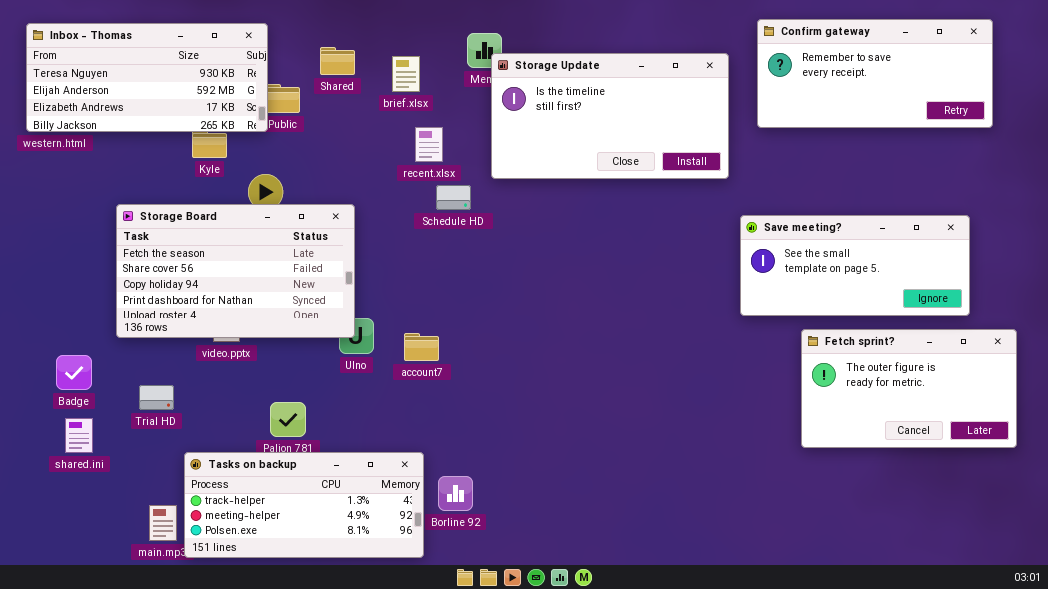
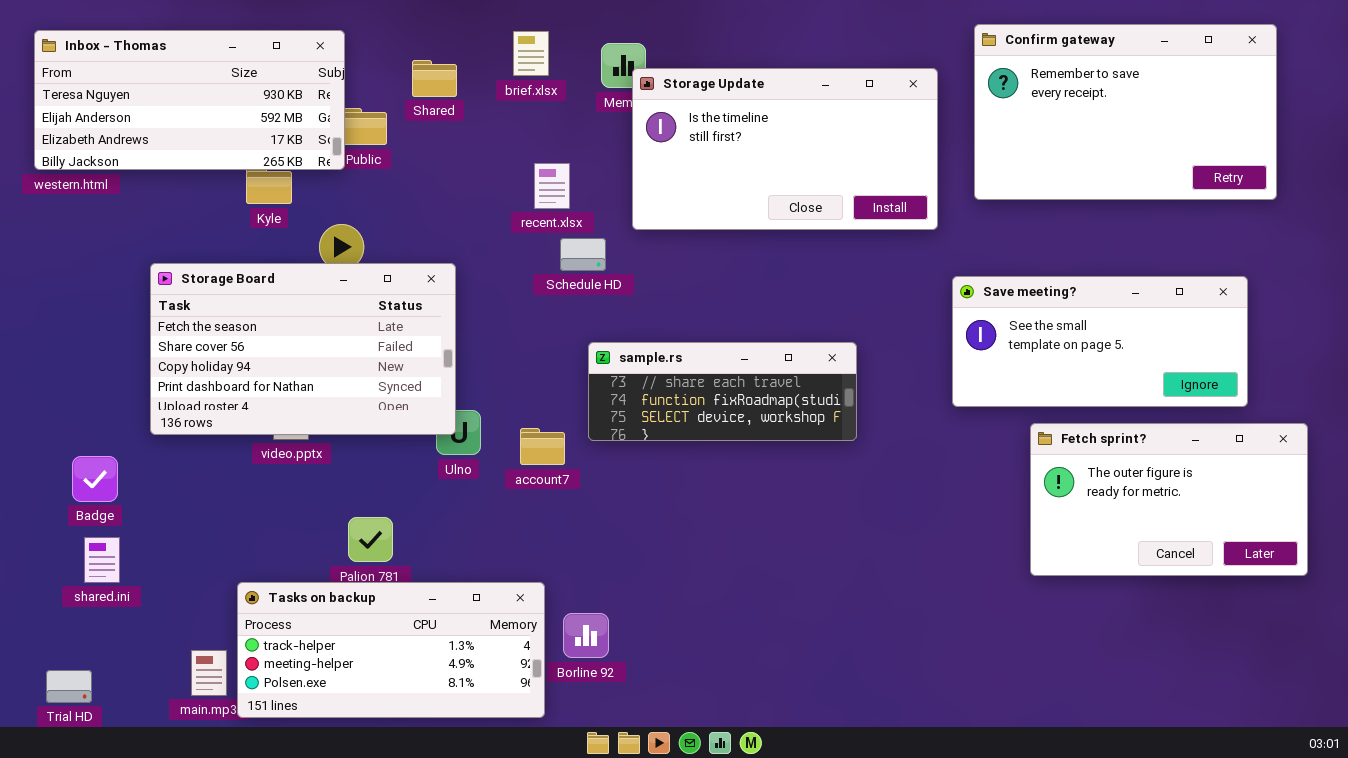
Confirm gateway: [757,19,993,128] -> [974,24,1277,200], resized
brief.xlsx: [392,56,420,92] -> [513,31,549,76], moved
sample.rs: none -> [588,342,857,441], opened
Trial HD: [139,385,174,410] -> [46,670,92,703], moved

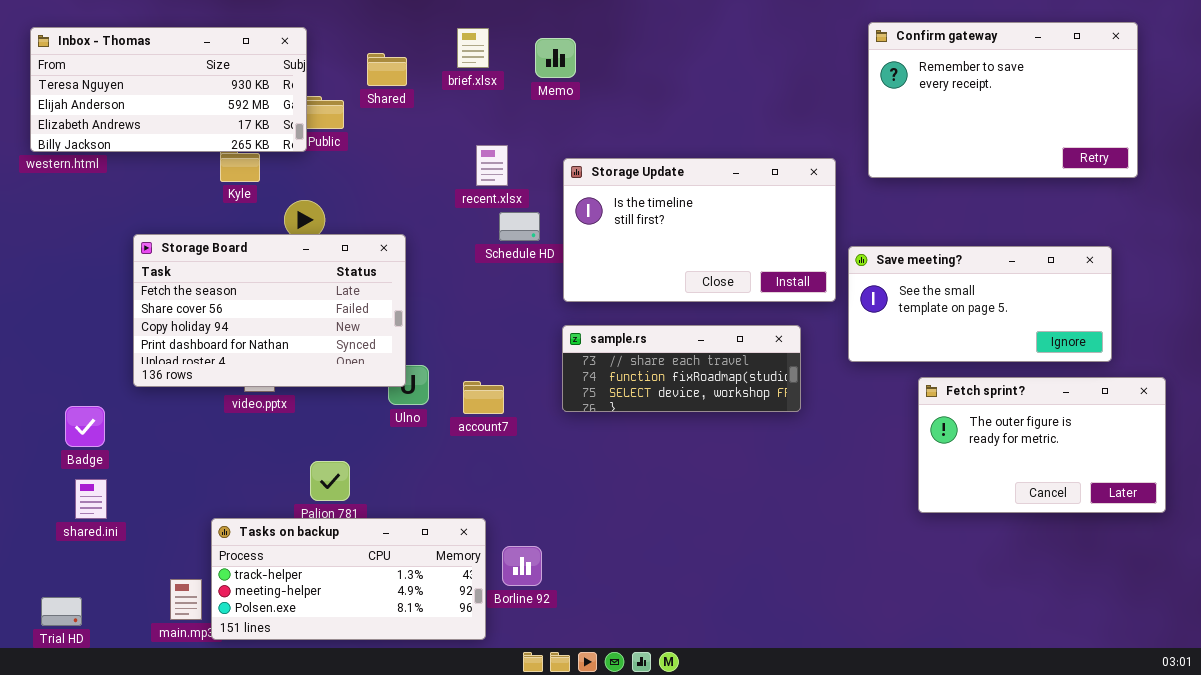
Storage Update: [632,68,938,230] -> [563,158,836,302], moved
sample.rs: [588,342,857,441] -> [562,325,801,412], moved

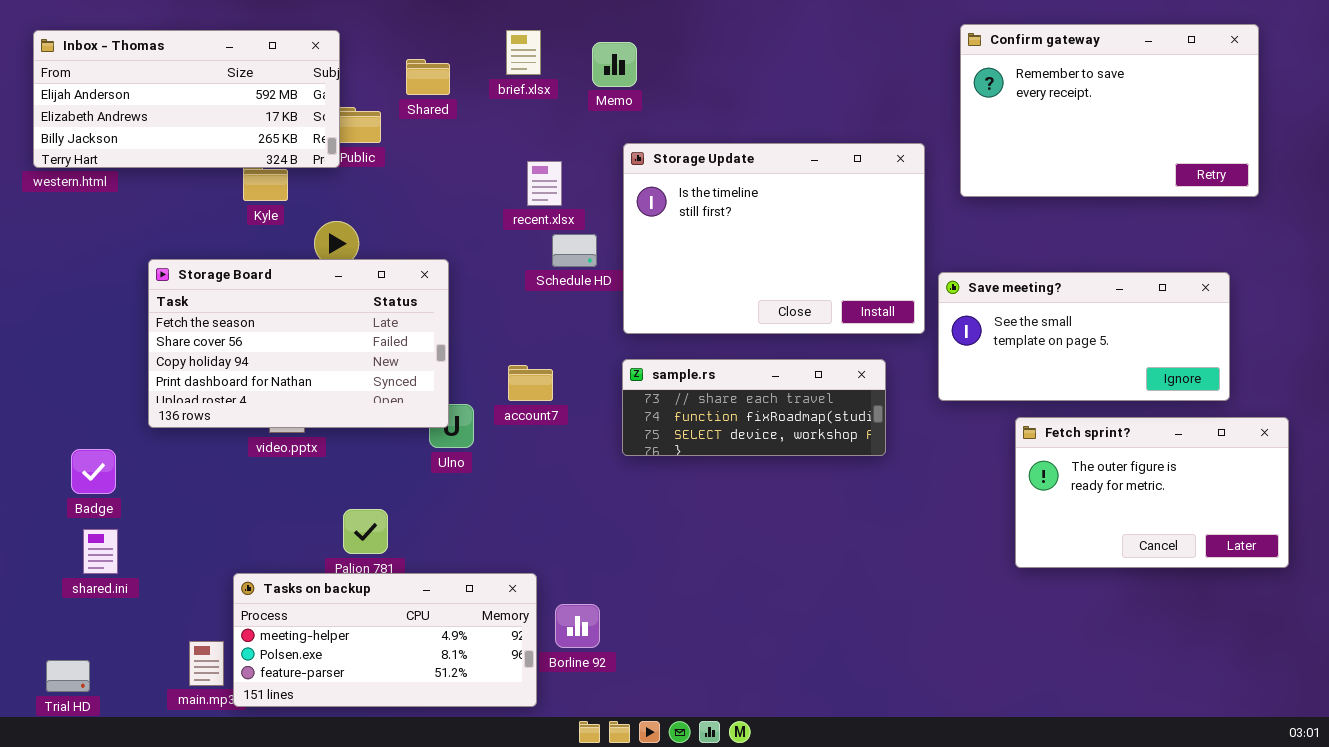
Inbox - Thomas: [30,27,307,152] -> [33,30,340,168], scrolled down 1 row
Storage Update: [563,158,836,302] -> [623,143,925,334], resized
account7: [463,381,504,414] -> [508,365,553,401], moved
Tasks on backup: [211,518,486,640] -> [233,573,537,707], scrolled down 1 row

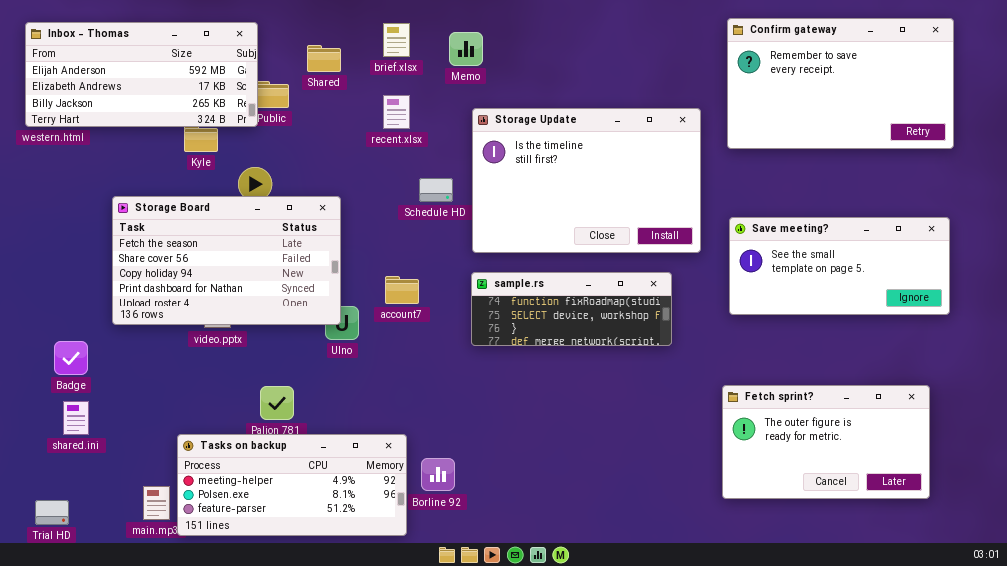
recent.xlsx: [527,161,562,206] -> [383,95,410,129], moved
Save meeting?: [938,272,1230,401] -> [729,217,950,315], moved
sample.rs: [622,359,886,456] -> [471,272,672,346], scrolled down 1 row
Fetch sprint?: [1015,417,1289,568] -> [722,385,930,499], moved

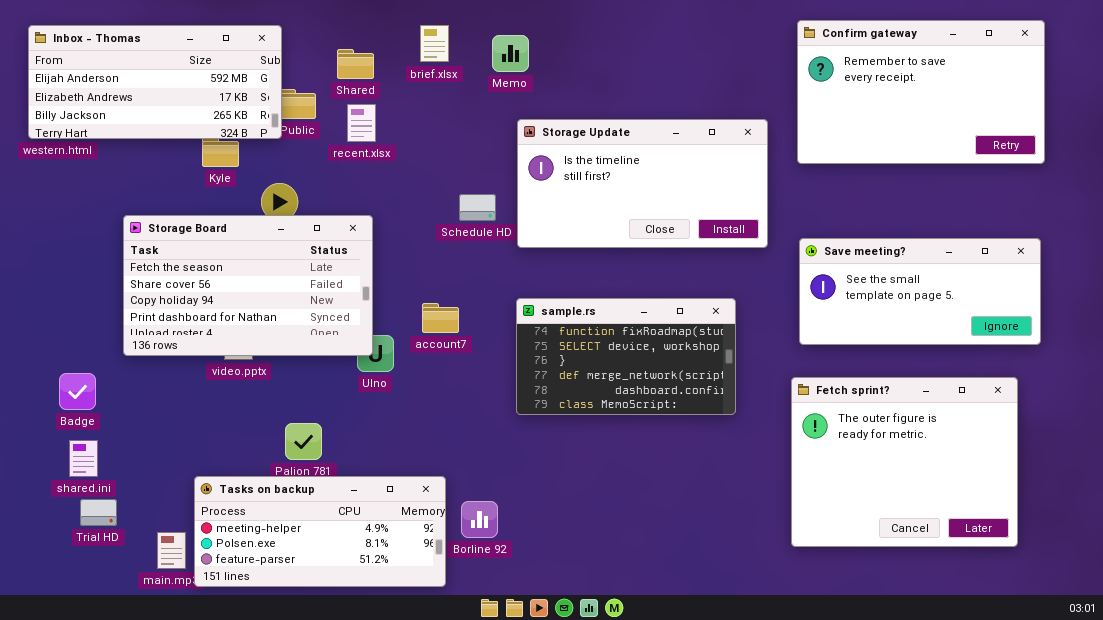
recent.xlsx: [383,95,410,129] -> [347,104,376,142], moved
Storage Update: [472,108,701,253] -> [517,119,768,248], resized
sample.rs: [471,272,672,346] -> [516,298,736,415], resized
Fetch sprint?: [722,385,930,499] -> [791,377,1018,547], resized
Trial HD: [35,500,69,525] -> [80,499,117,526], moved

